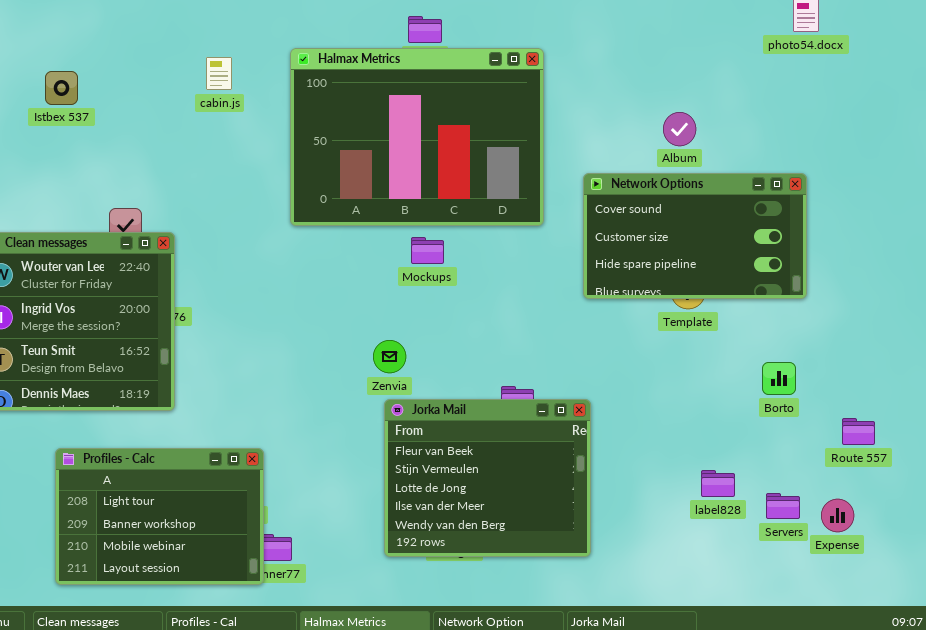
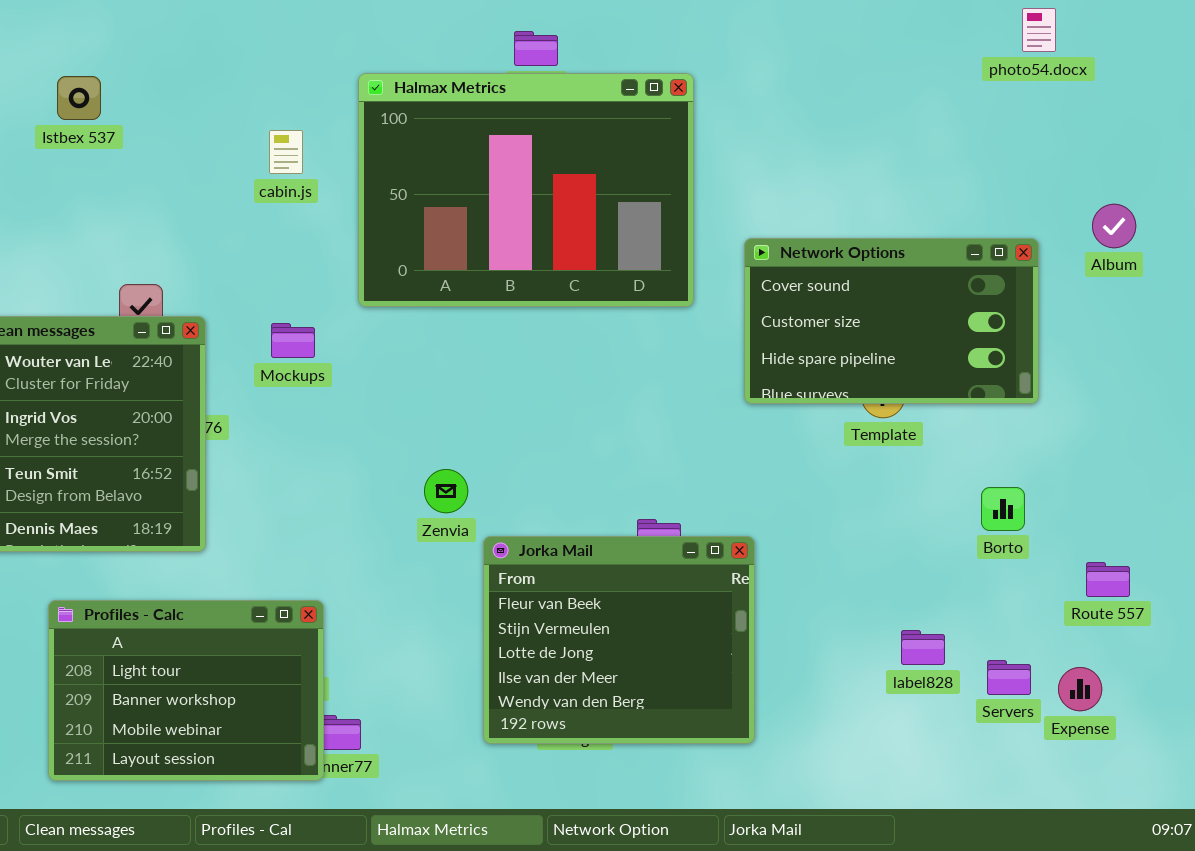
cabin.js: [206,57,232,90] -> [269,130,303,174], moved
Istbex 537: [45,71,78,105] -> [57,76,101,120], moved
Album: [663,112,696,146] -> [1092,204,1136,248], moved
Mockups: [411,237,444,264] -> [271,323,315,358], moved
Zenvia: [373,340,406,373] -> [424,469,468,513], moved

